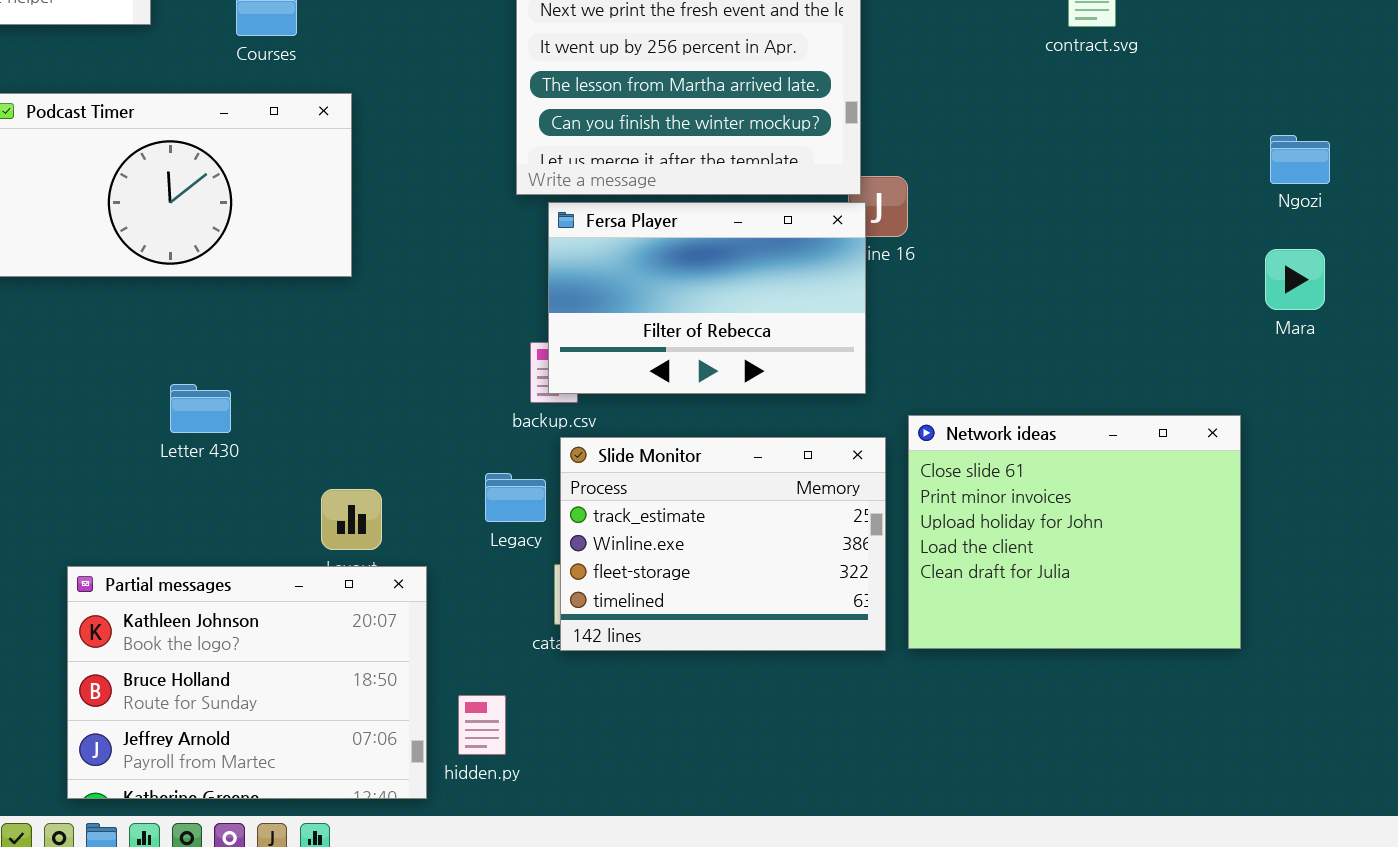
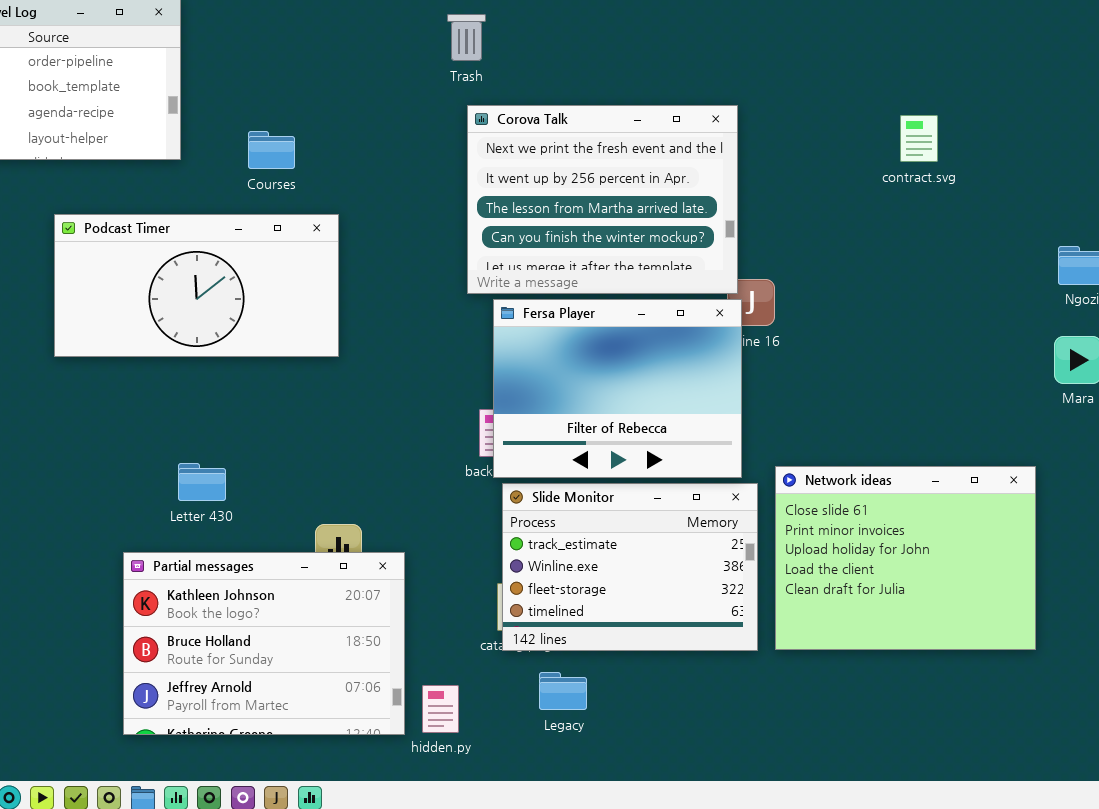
Fersa Player: [548,202,866,394] -> [493,299,742,478], resized
Letter 430: [170,384,231,433] -> [178,463,226,501], moved
Legacy: [485,473,546,522] -> [539,672,587,710], moved
Partial messages: [67,566,427,799] -> [123,552,405,735], moved

